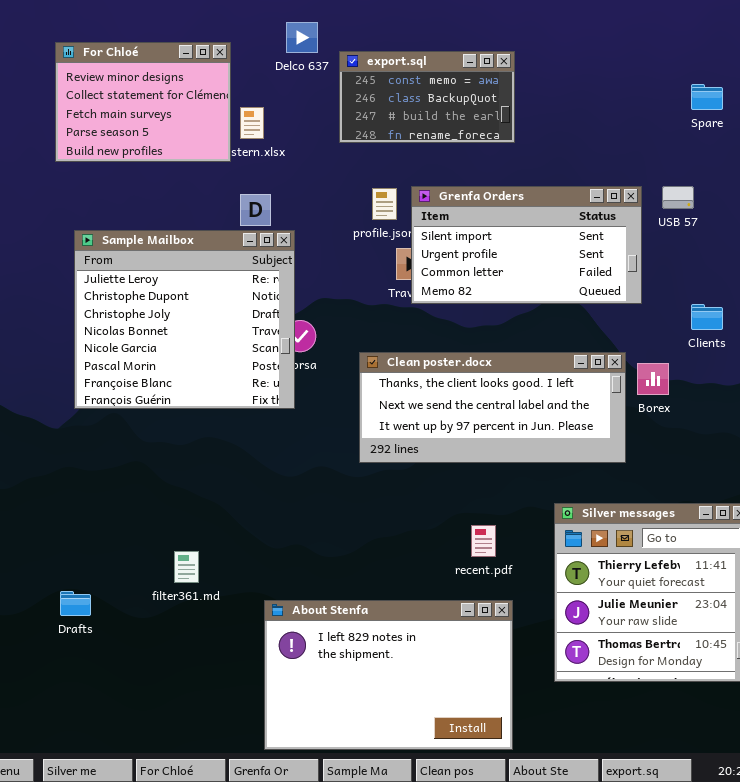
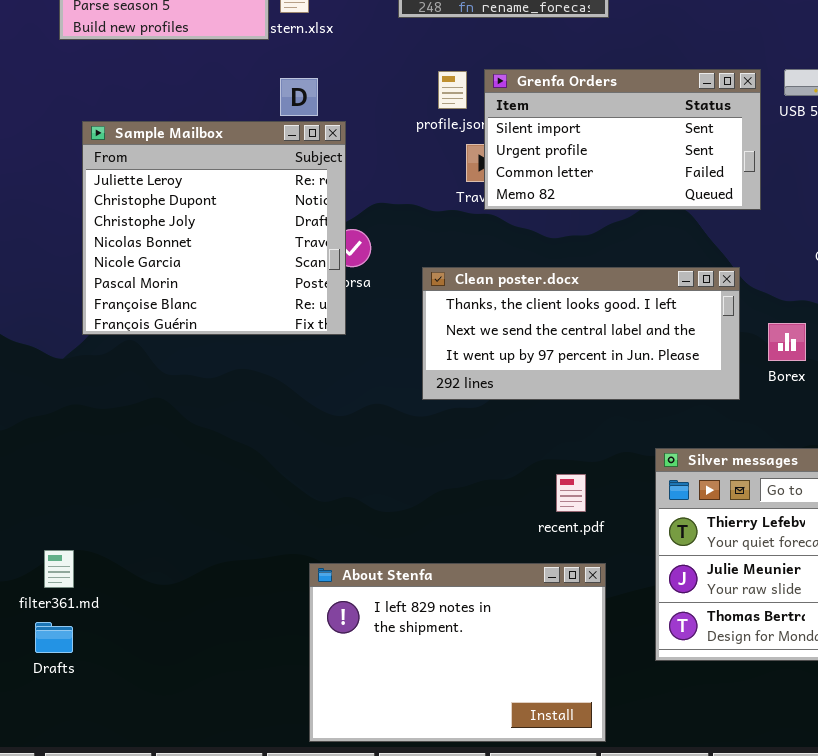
Borex: [637,363,669,395] -> [768,323,806,361], moved
filter361.md: [174,551,199,583] -> [44,550,74,588], moved
Drafts: [60,591,91,616] -> [35,622,73,653], moved

